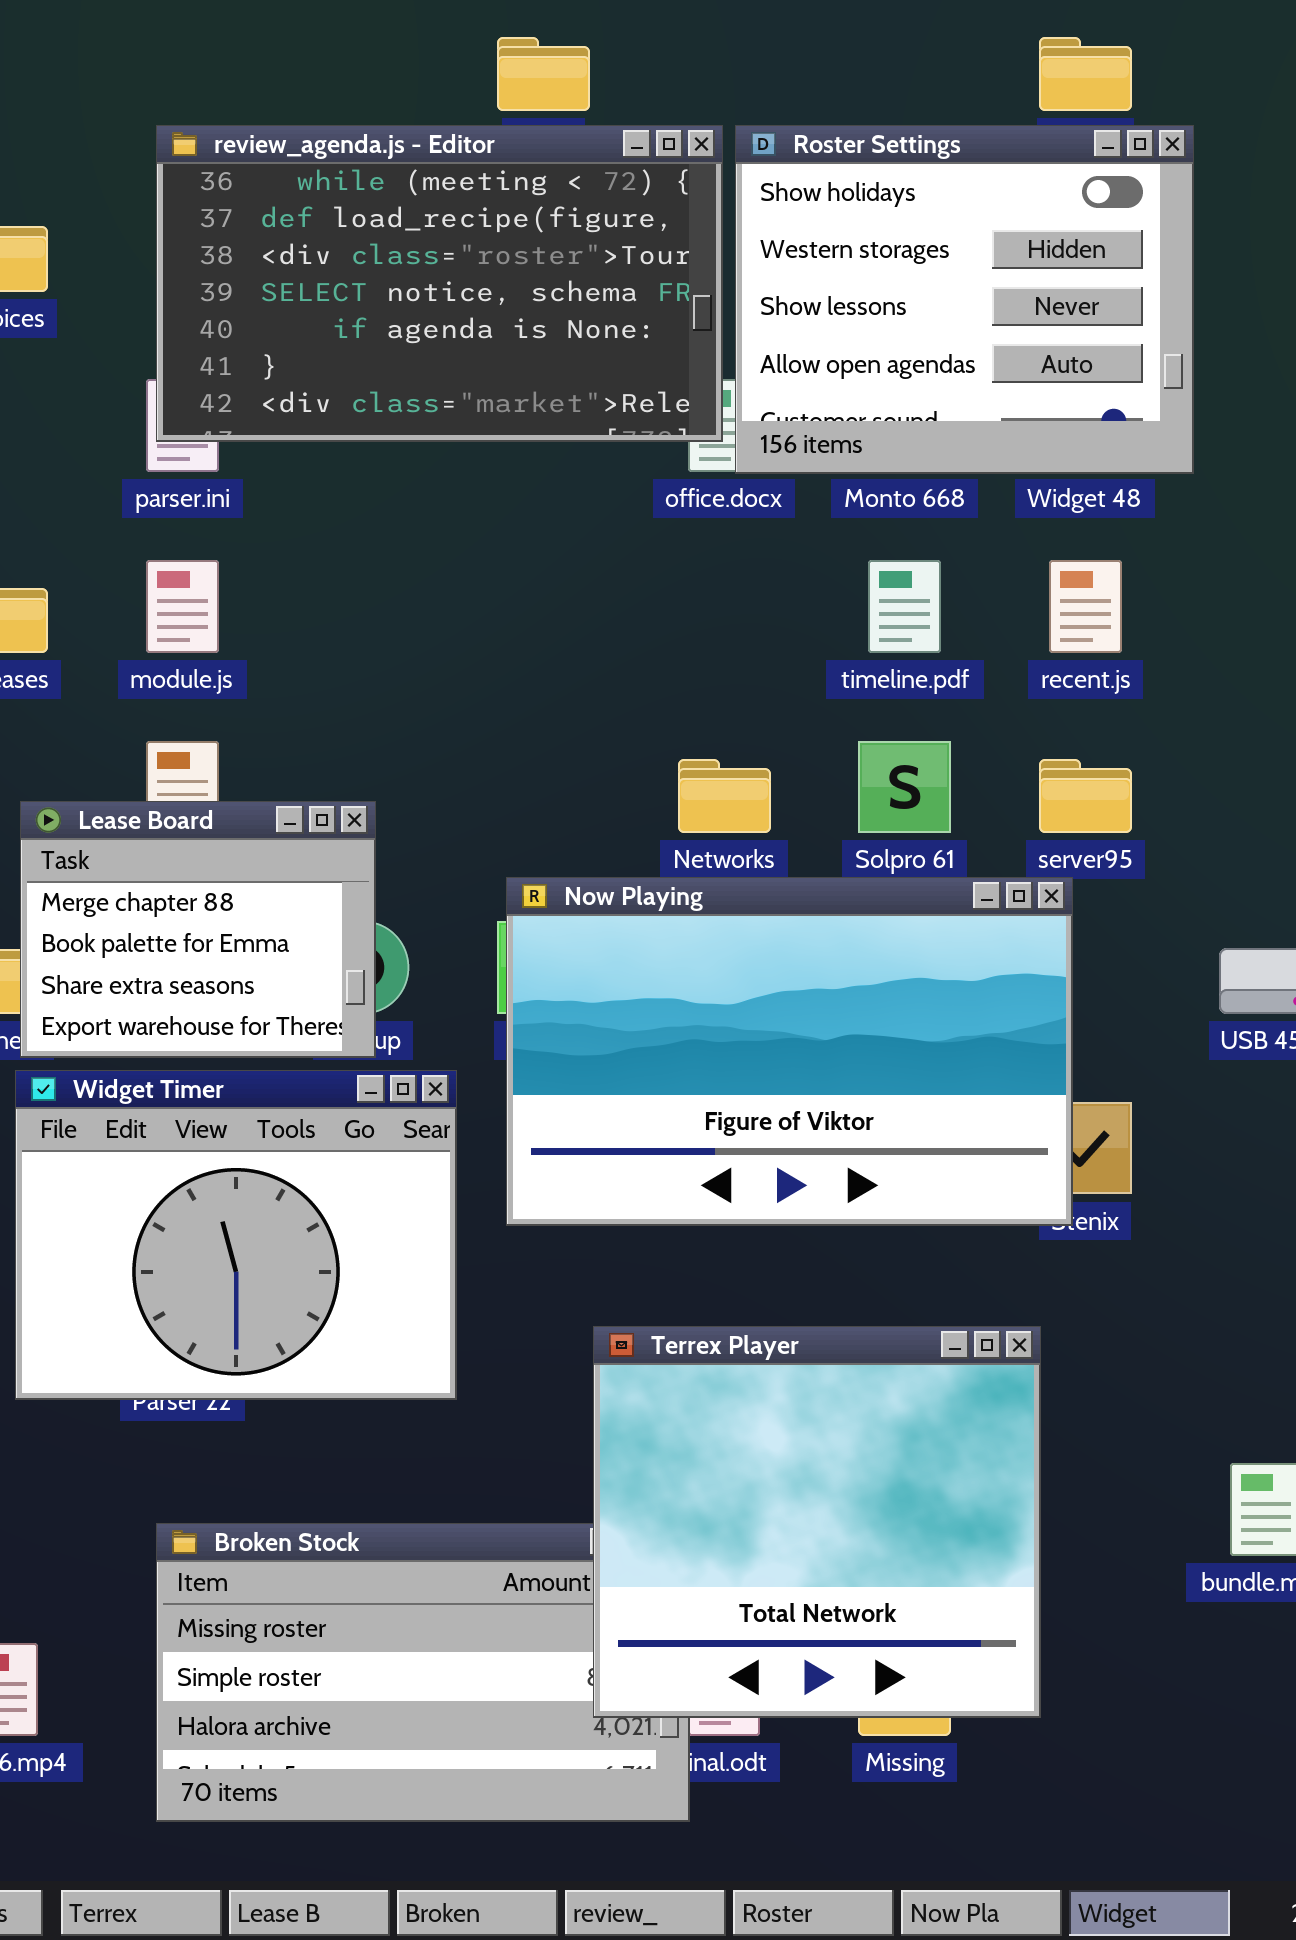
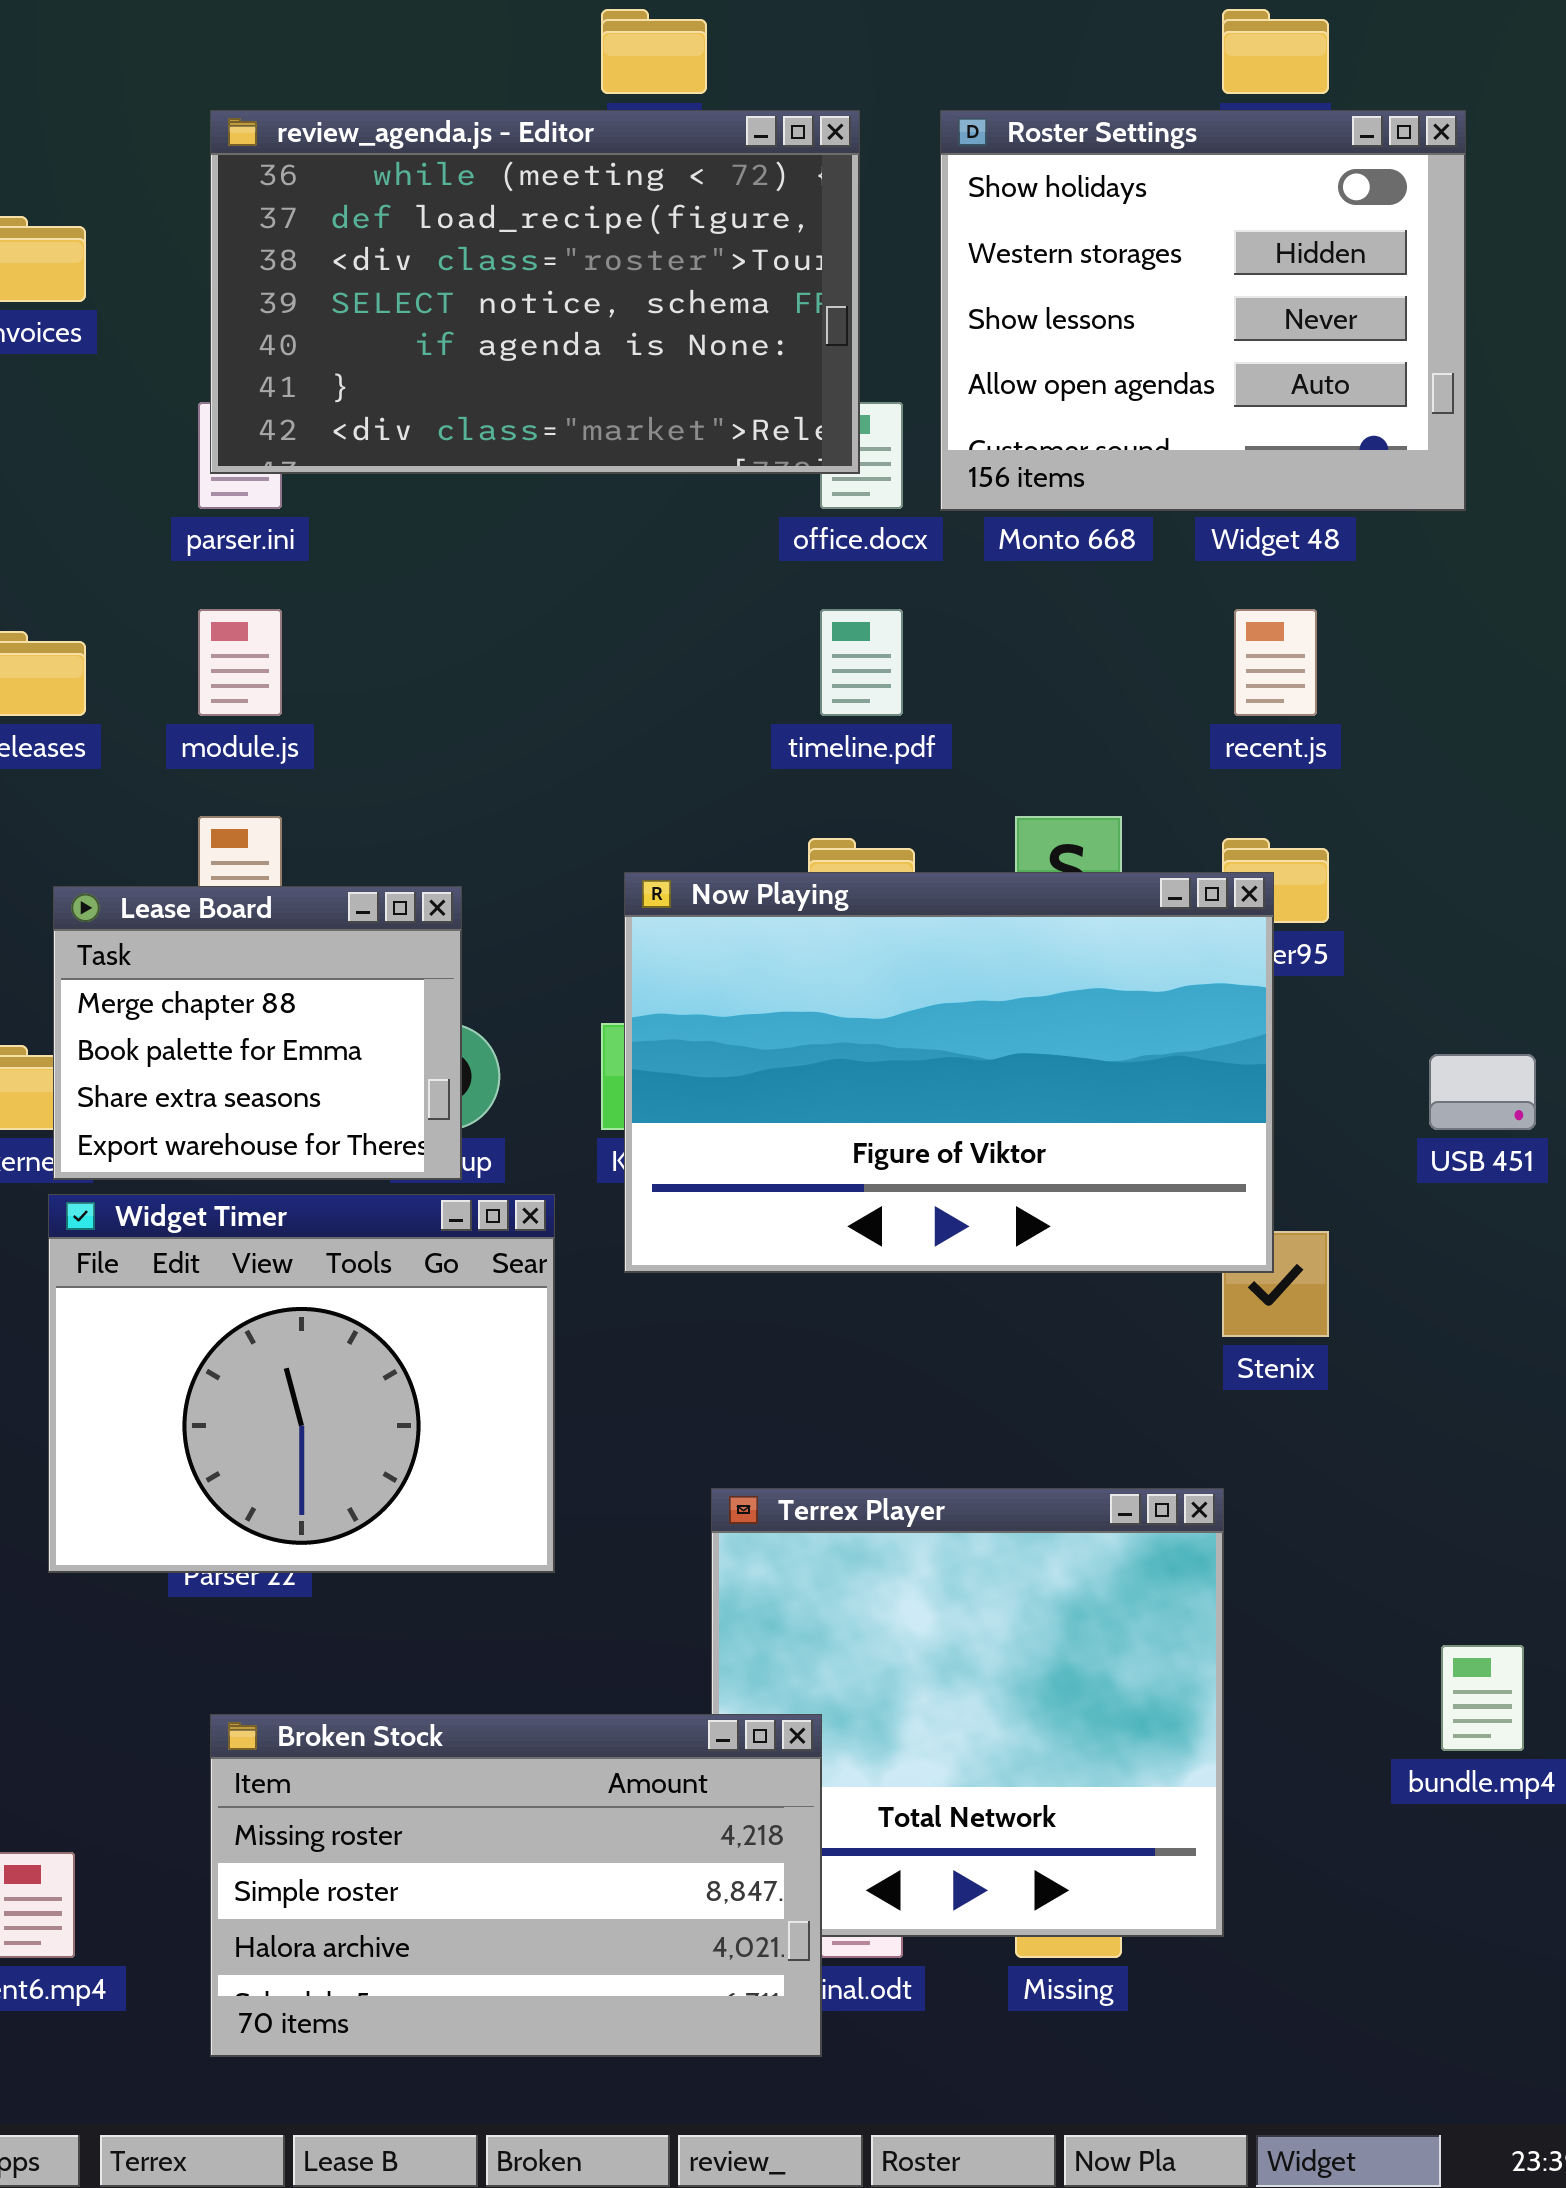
Roster Settings: [735,125,1194,474] -> [940,110,1466,511], moved
timeline.pdf: [868,560,941,653] -> [820,609,903,716], moved
Now Playing: [506,877,1073,1226] -> [624,872,1274,1273], moved
Broken Stock: [156,1523,690,1822] -> [210,1714,822,2057], raised

